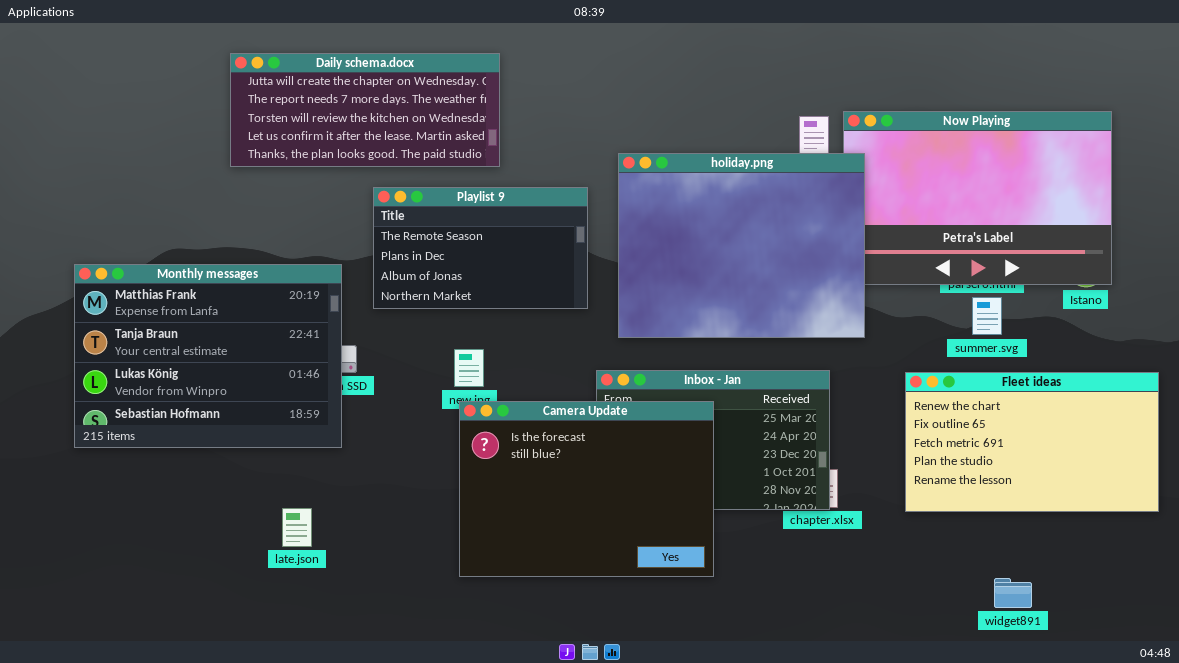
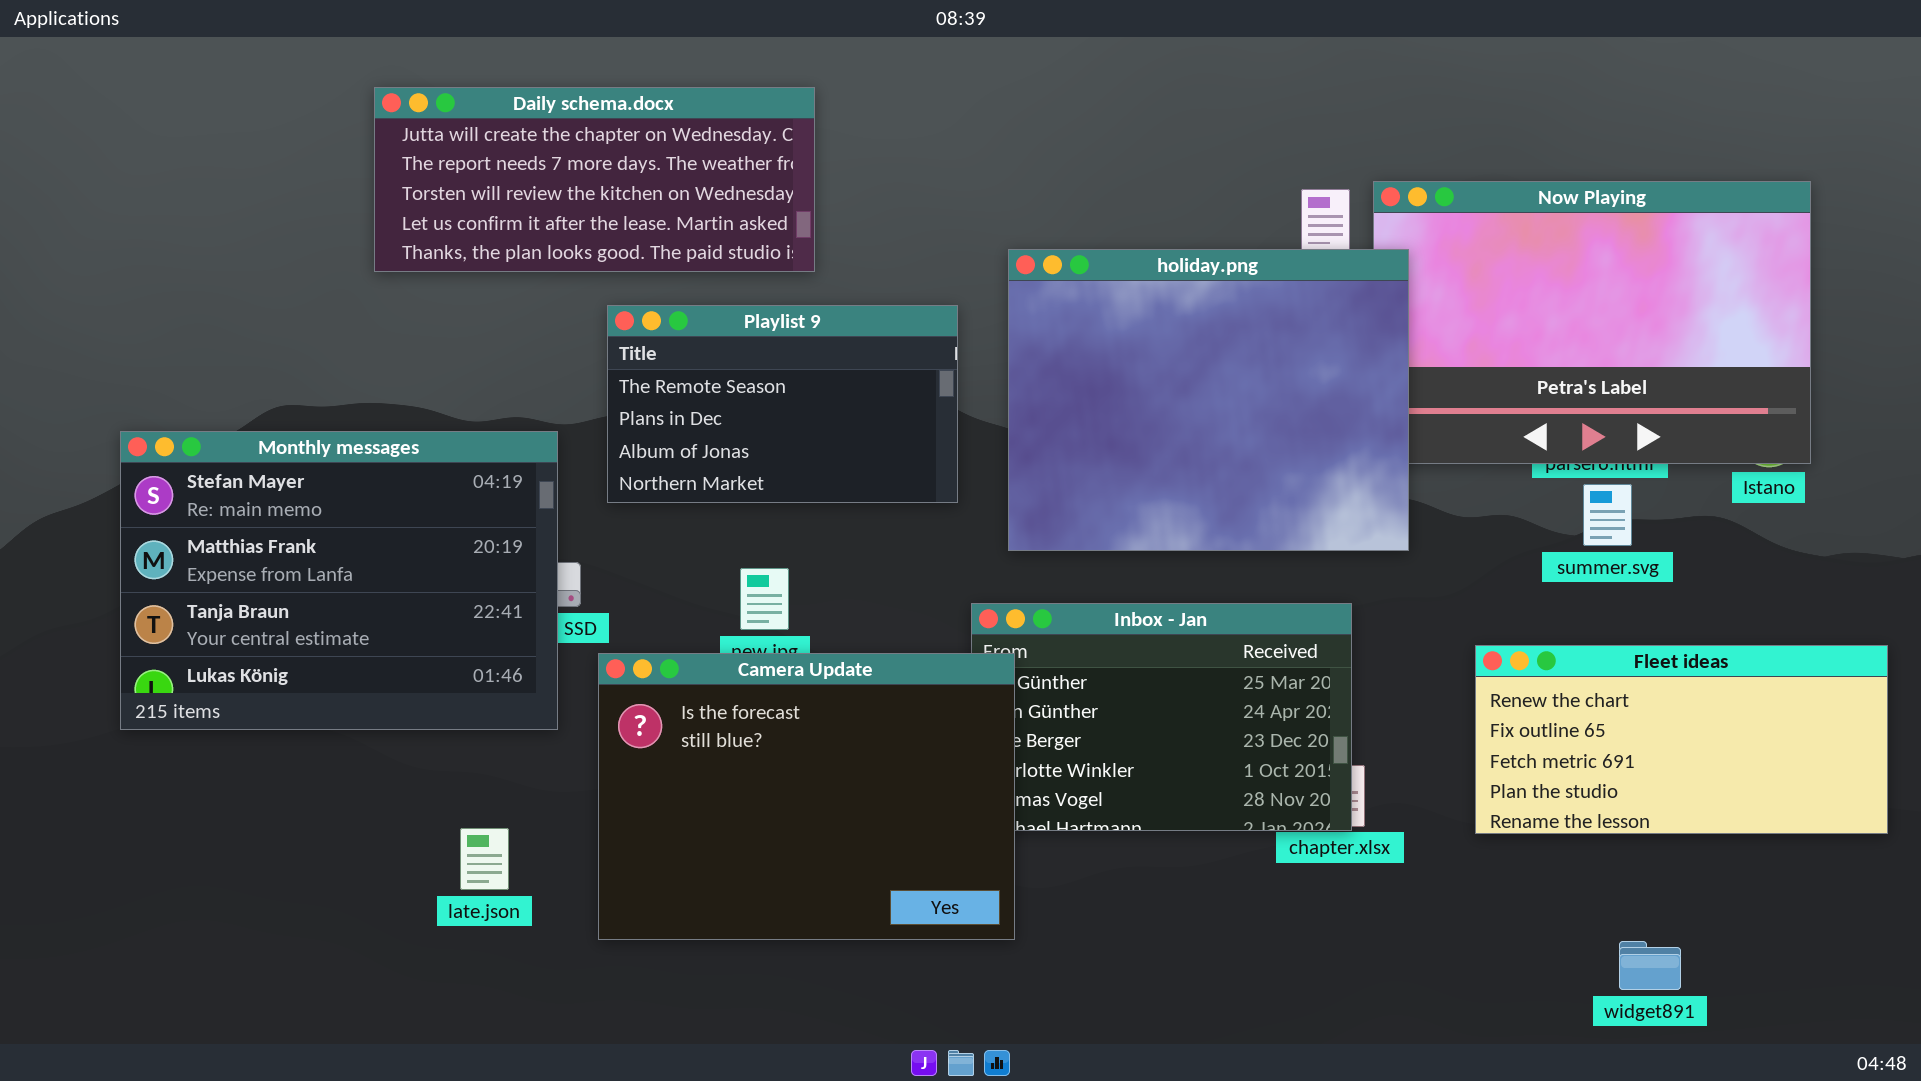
Monthly messages: [74,264,342,448] -> [120,431,558,730], scrolled up 1 row
Fleet ideas: [905,372,1159,512] -> [1475,645,1888,834], resized
Camera Update: [459,401,714,577] -> [598,653,1015,940], moved

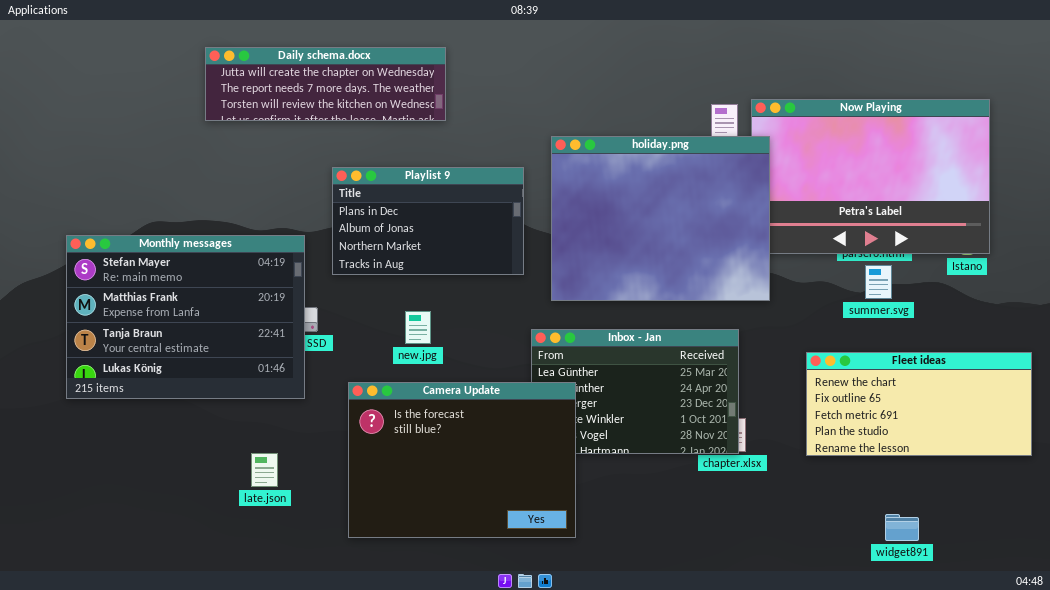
Daily schema.docx: [374,87,815,272] -> [205,47,446,121], resized
Playlist 9: [607,305,958,503] -> [332,167,524,275], scrolled down 1 row
Camera Update: [598,653,1015,940] -> [348,382,576,538], moved

